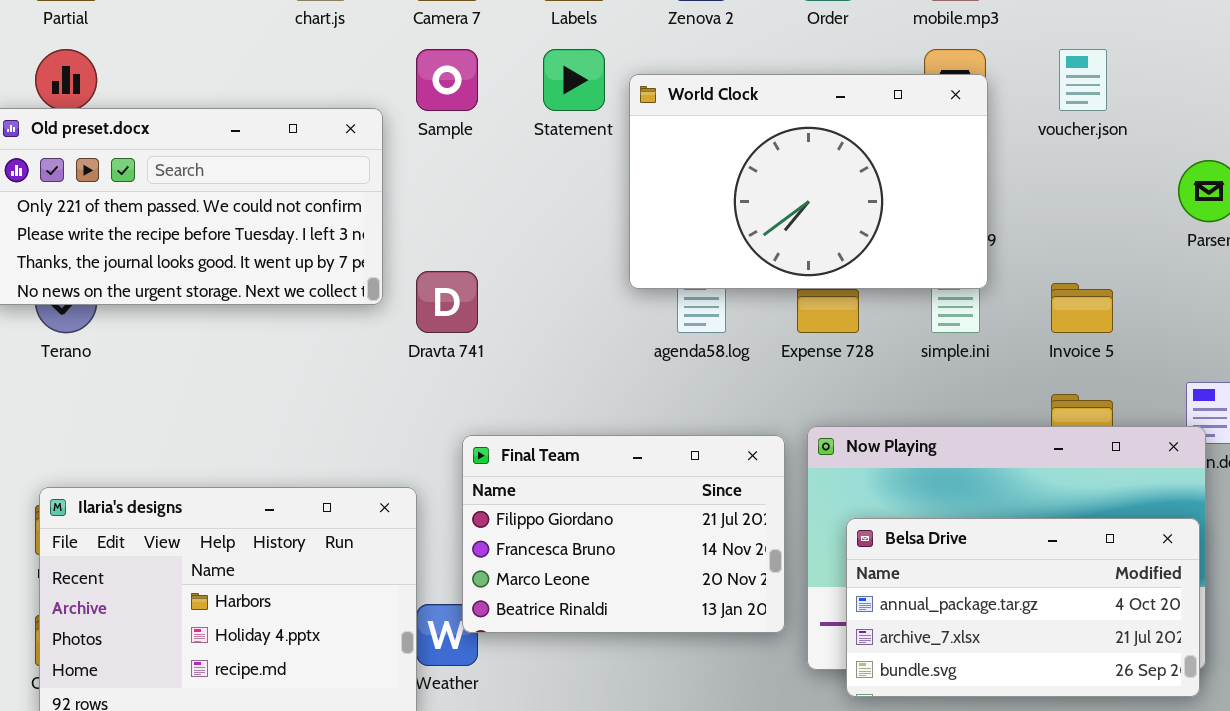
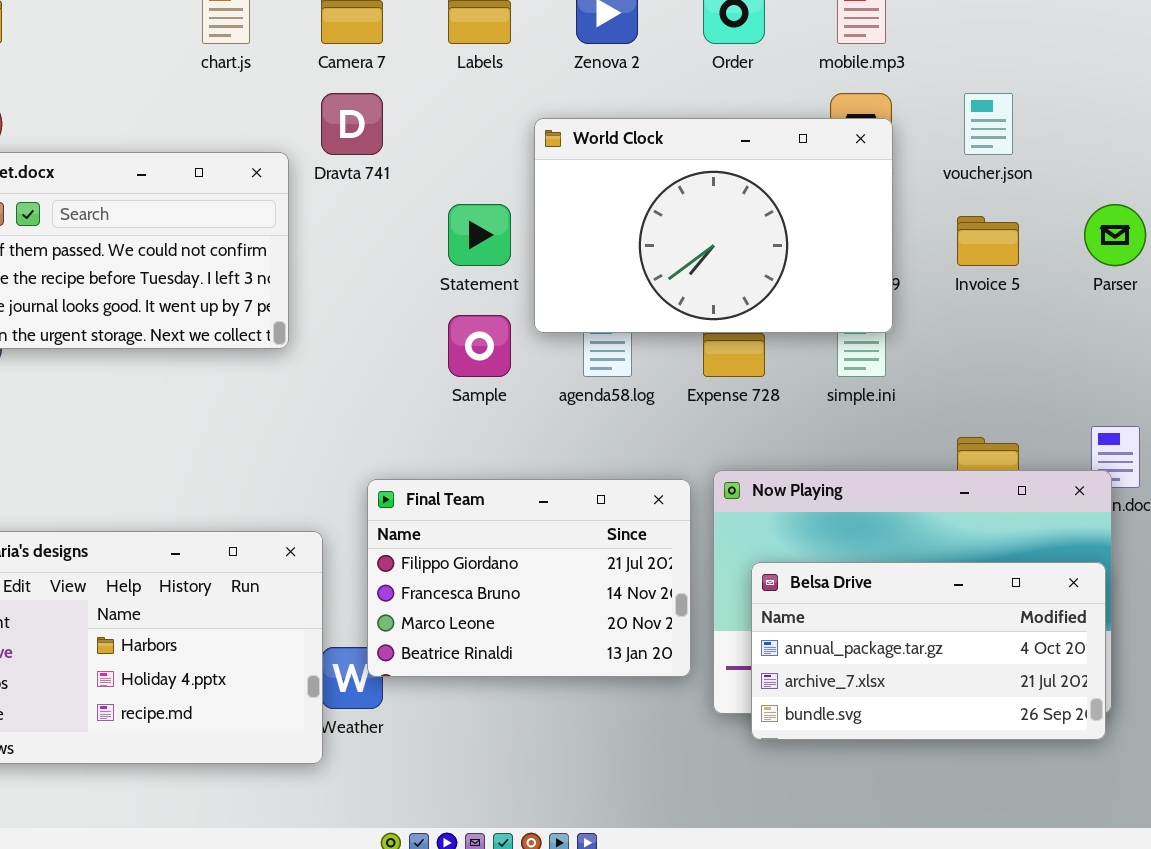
Sample: [416,49,478,111] -> [448,315,511,377], moved
Statement: [543,49,605,111] -> [448,204,511,266], moved
Dravta 741: [416,271,478,333] -> [321,93,383,155], moved
Invoice 5: [1051,283,1113,333] -> [957,216,1019,266], moved

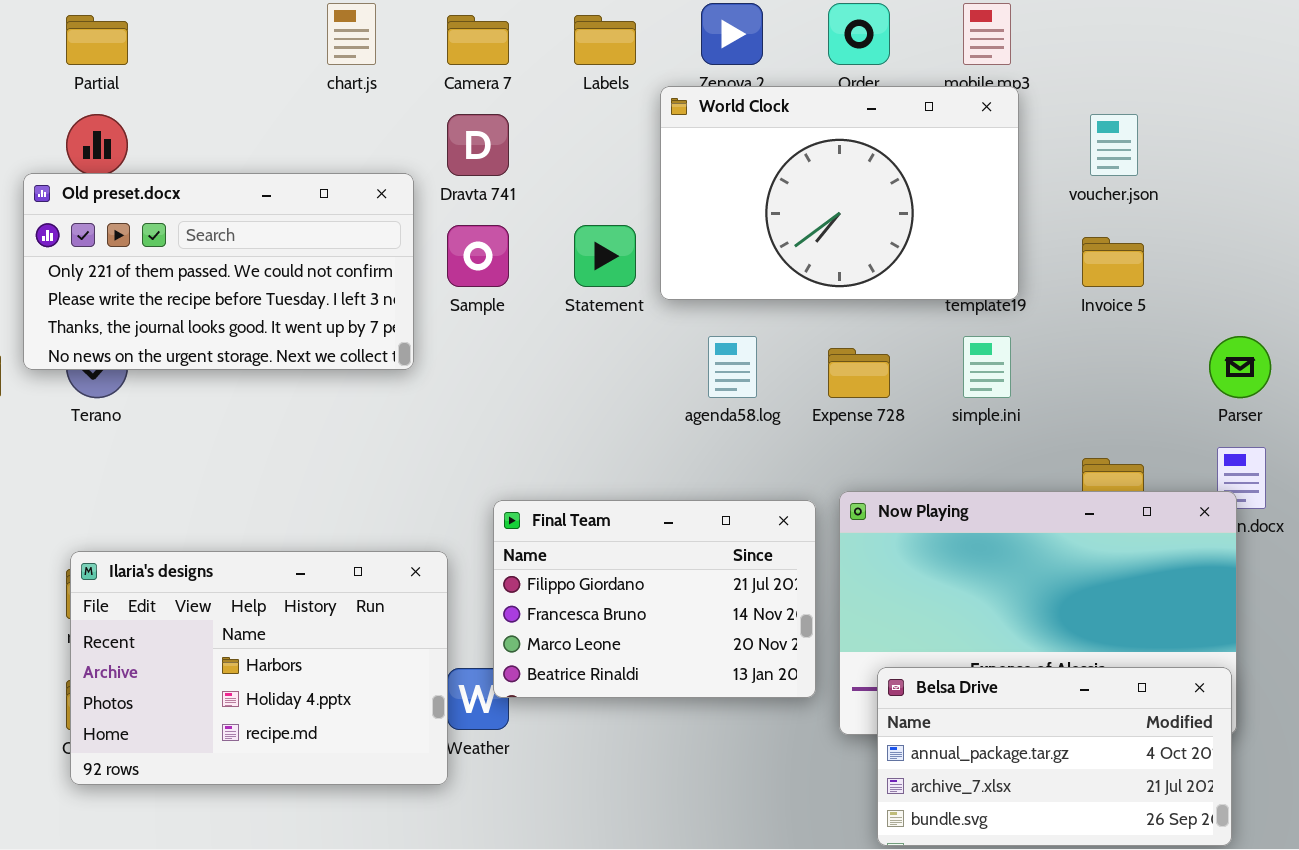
World Clock: [534,118,893,333] -> [660,86,1019,300], moved
Parser: [1084,204,1146,266] -> [1209,336,1271,398], moved
Sample: [448,315,511,377] -> [447,225,509,287], moved
Belsa Drive: [751,562,1106,740] -> [877,667,1232,846], moved

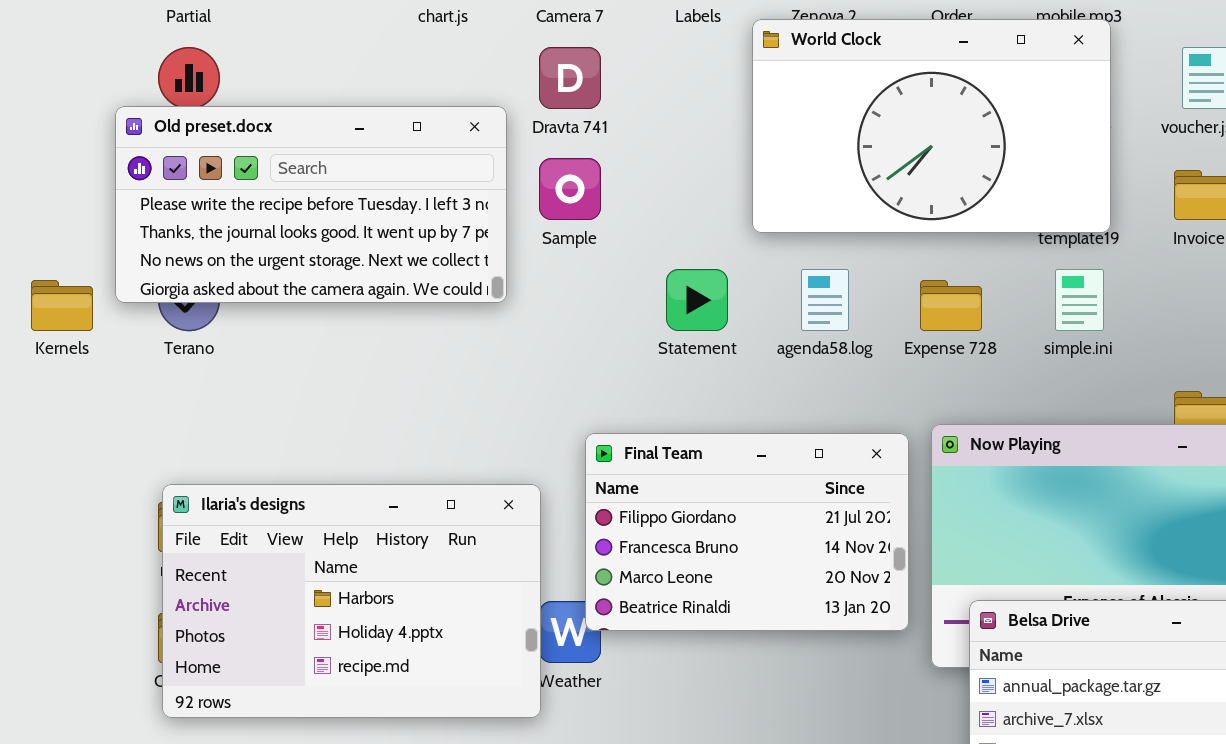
Old preset.docx: [23,173,414,370] -> [115,106,507,303], scrolled down 1 row
Statement: [574,225,636,287] -> [666,269,728,331], moved

